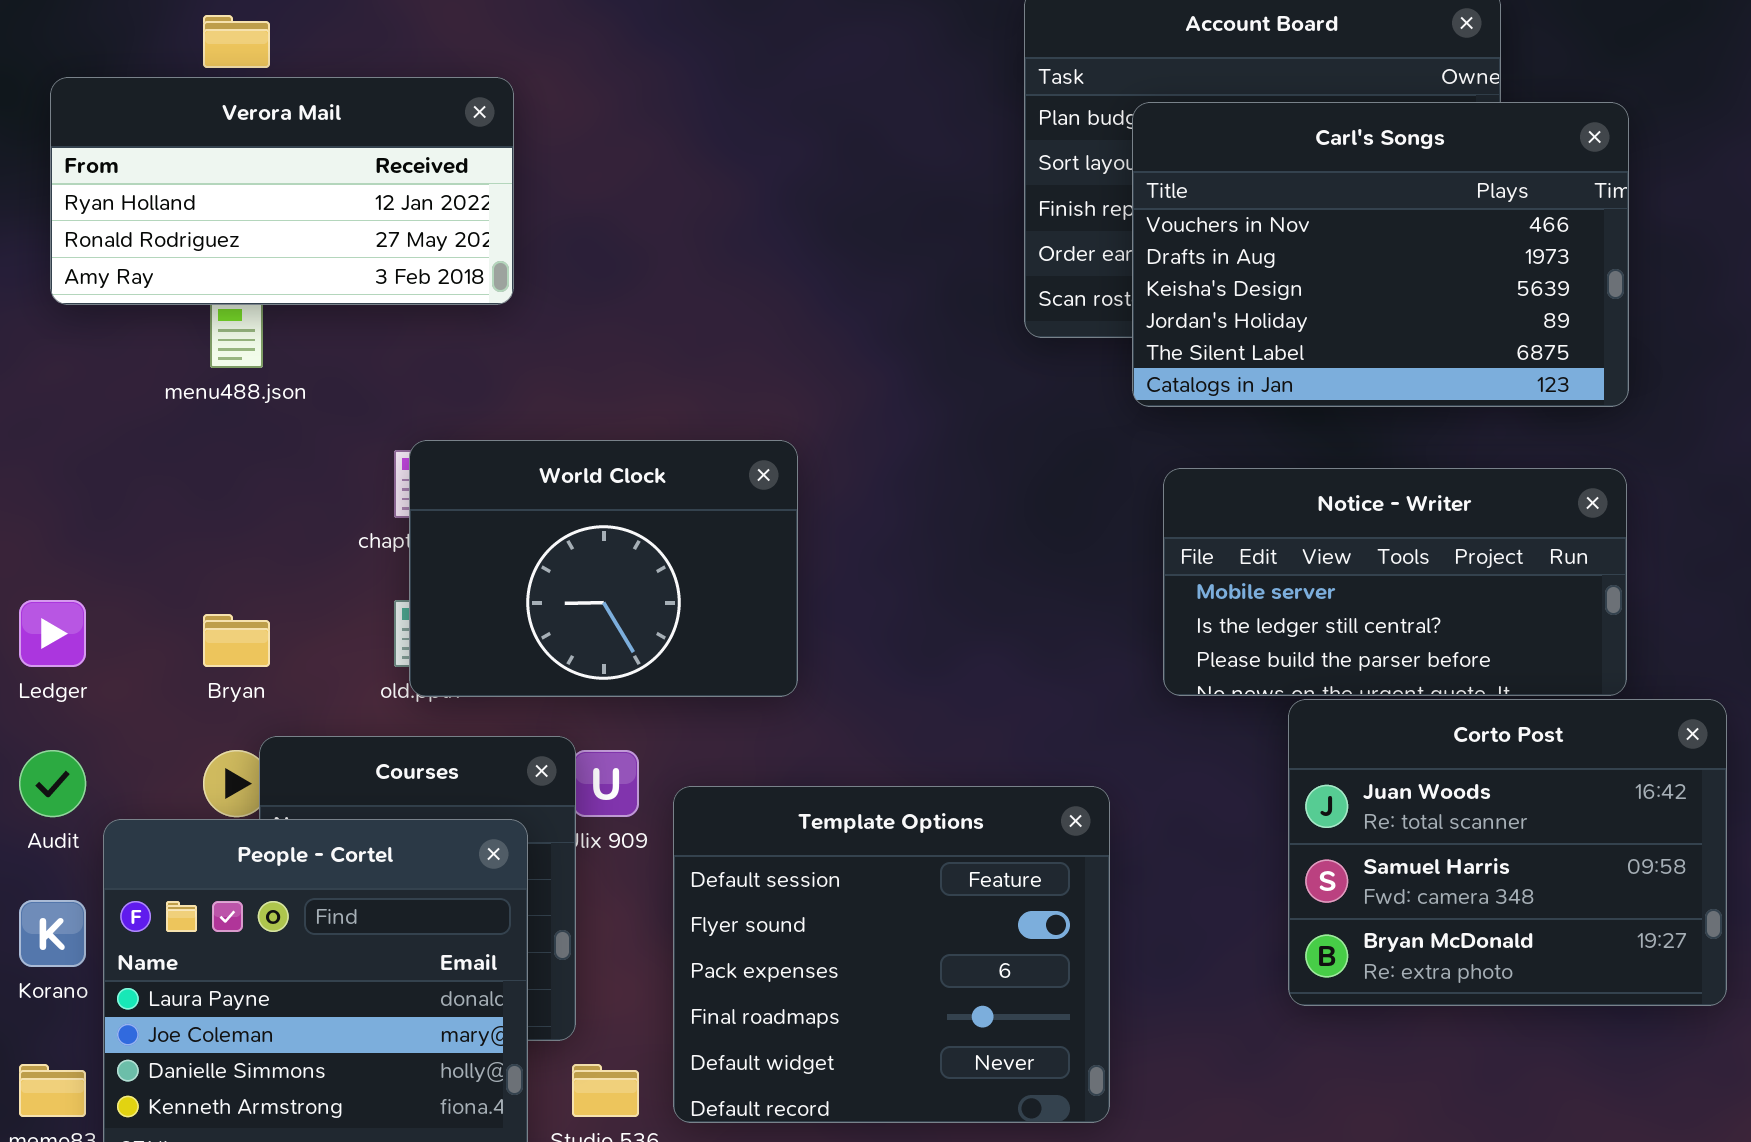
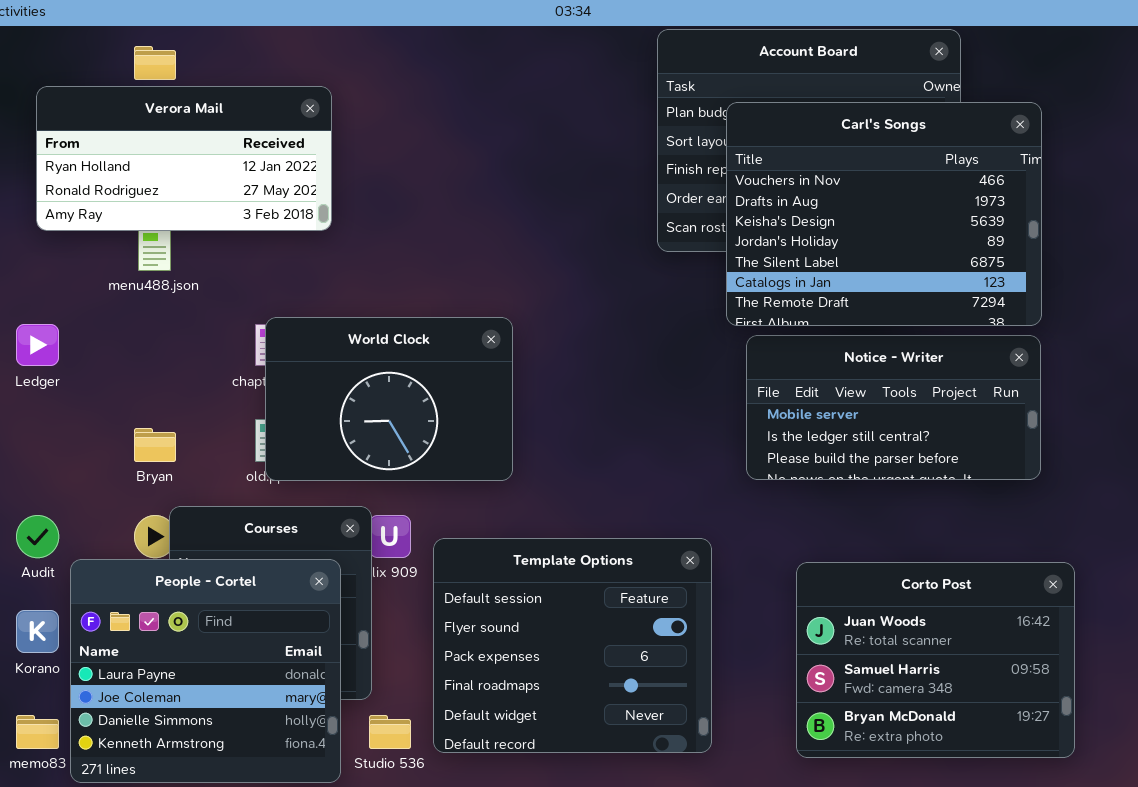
Carl's Songs: [1132,102,1629,407] -> [726,102,1042,326], resized
Ledger: [19,600,86,667] -> [16,324,59,366], moved
Corto Post: [1288,699,1727,1006] -> [796,562,1075,758], moved

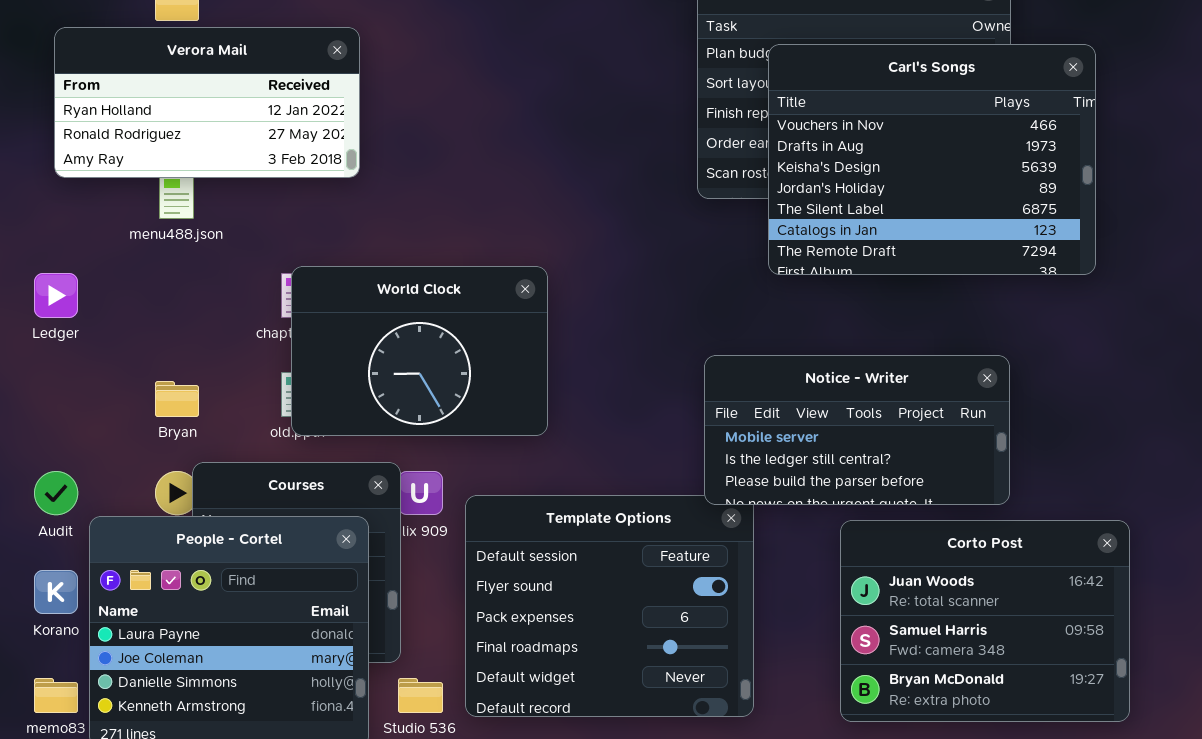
Notice - Writer: [746,335,1041,480] -> [704,355,1010,505], moved

